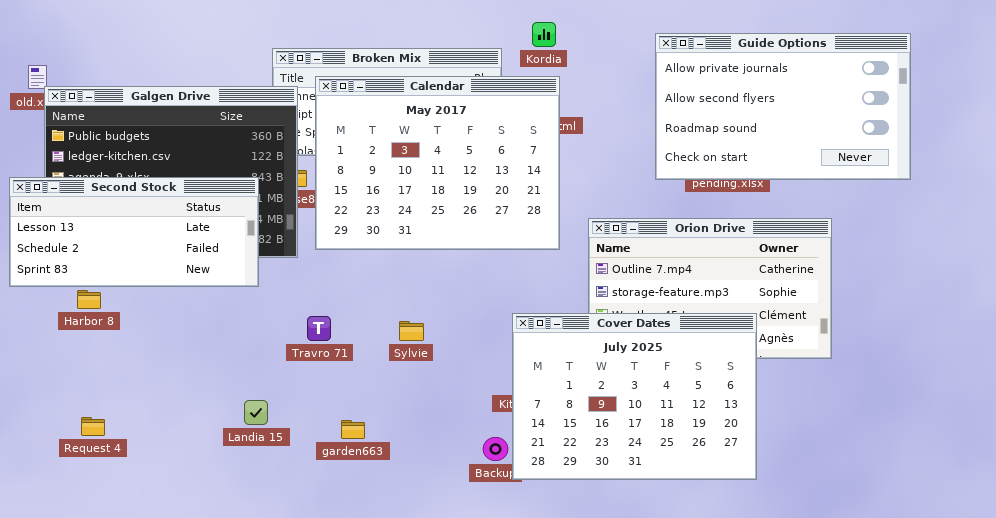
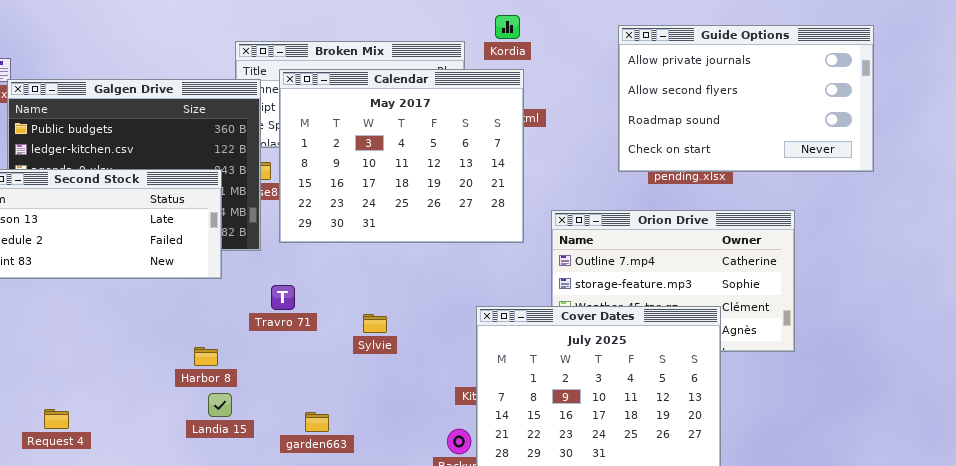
Harbor 8: [77,290,101,309] -> [194,347,218,366], moved
Travro 71: [307,316,331,341] -> [271,285,295,310], moved

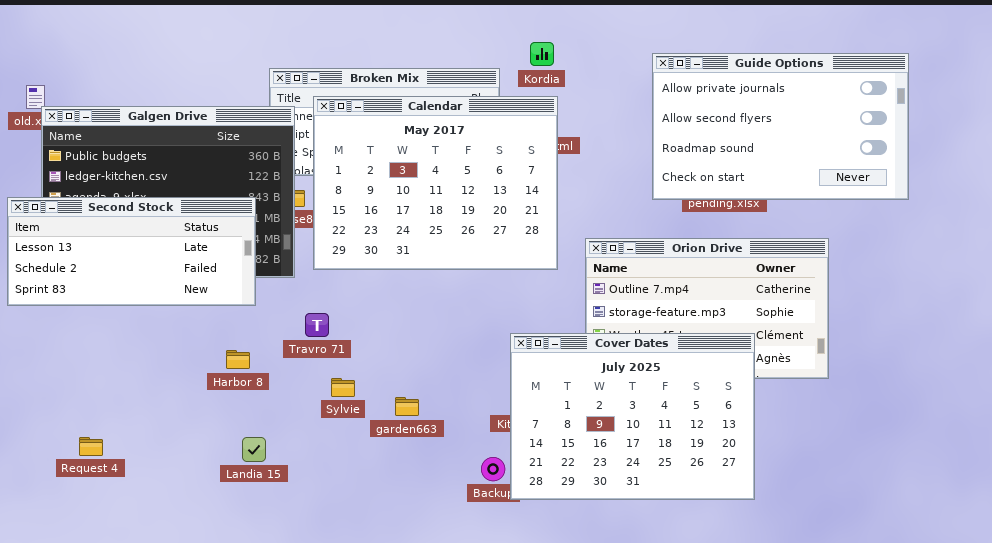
Sylvie: [363,314,387,333] -> [331,378,355,397], moved
Harbor 8: [194,347,218,366] -> [226,350,250,369], moved
Landia 15: [208,393,232,417] -> [242,437,266,462], moved
garden663: [305,412,329,432] -> [395,397,419,416], moved

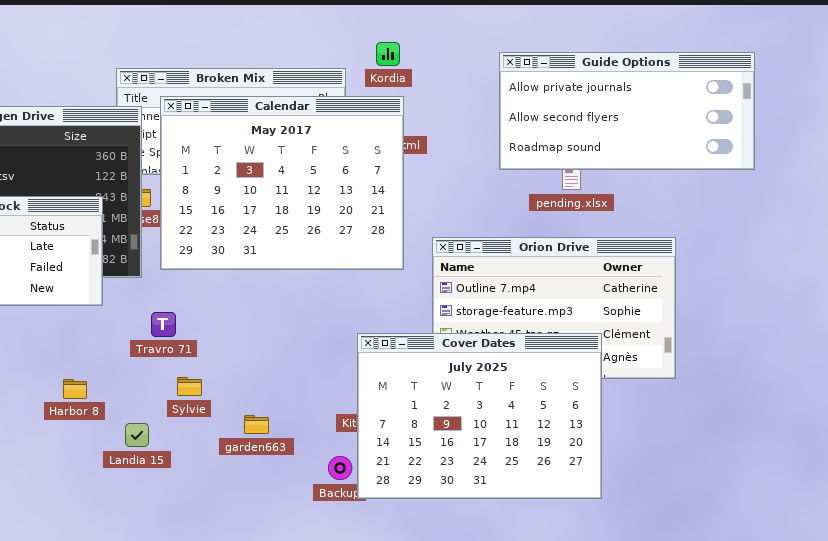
Guide Options: [652,53,909,200] -> [499,52,755,170], resized
Harbor 8: [226,350,250,369] -> [63,379,87,399], moved
garden663: [395,397,419,416] -> [244,415,269,434], moved
Landia 15: [242,437,266,462] -> [125,423,149,447], moved

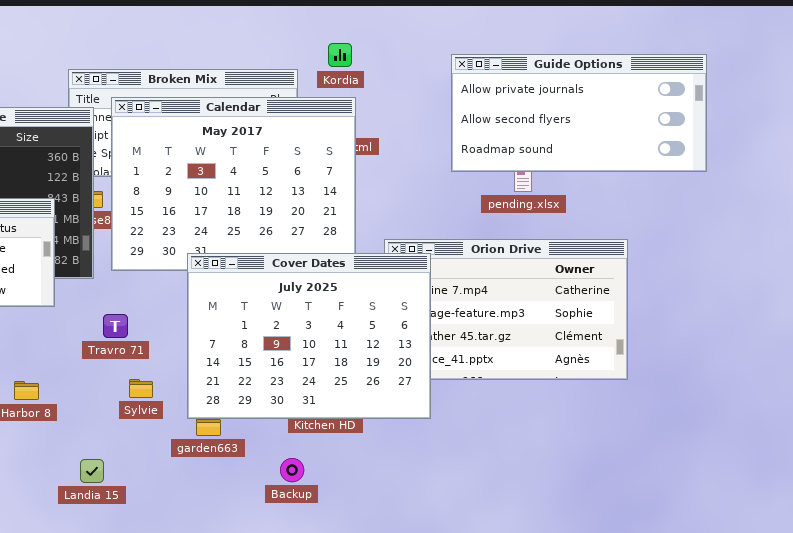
Cover Dates: [357,333,602,499] -> [187,253,431,419], moved
Landia 15: [125,423,149,447] -> [80,459,104,483], moved

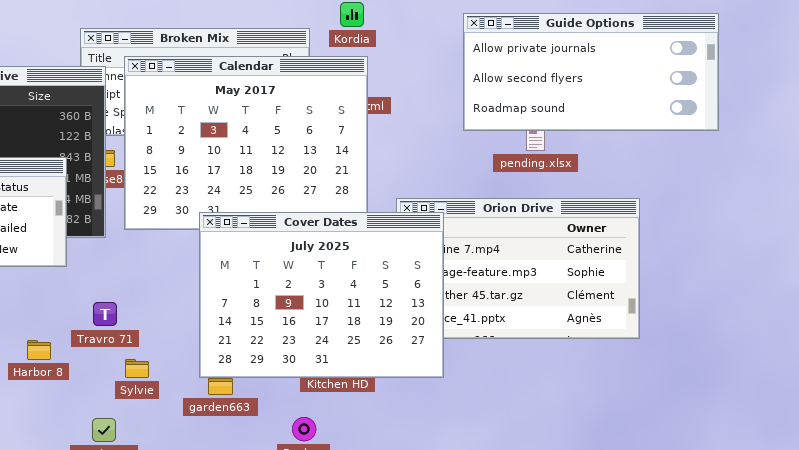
Travro 71: [103,314,128,338] -> [93,302,117,326], moved
Sylvie: [129,379,153,398] -> [125,359,149,378], moved

